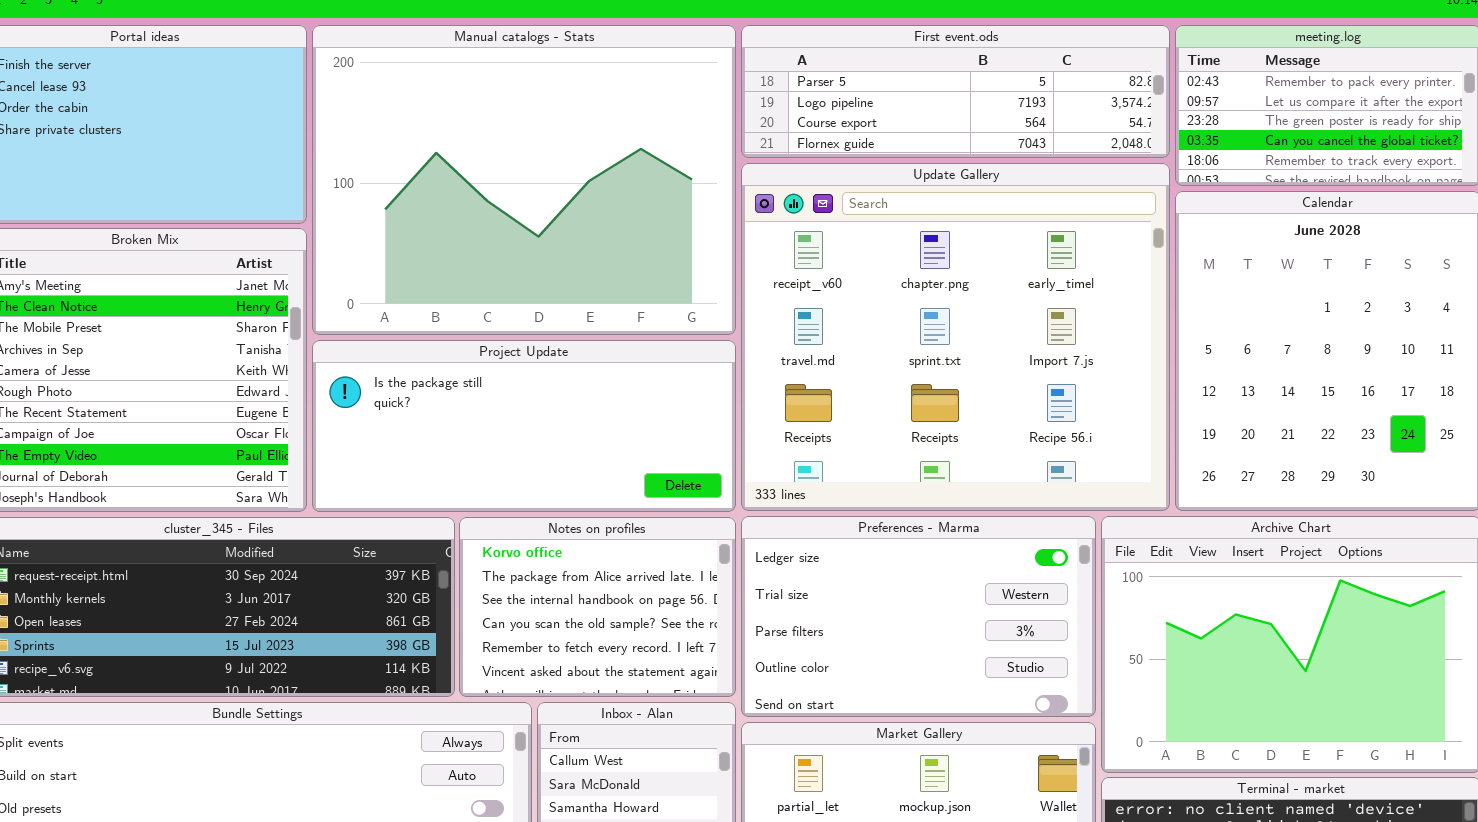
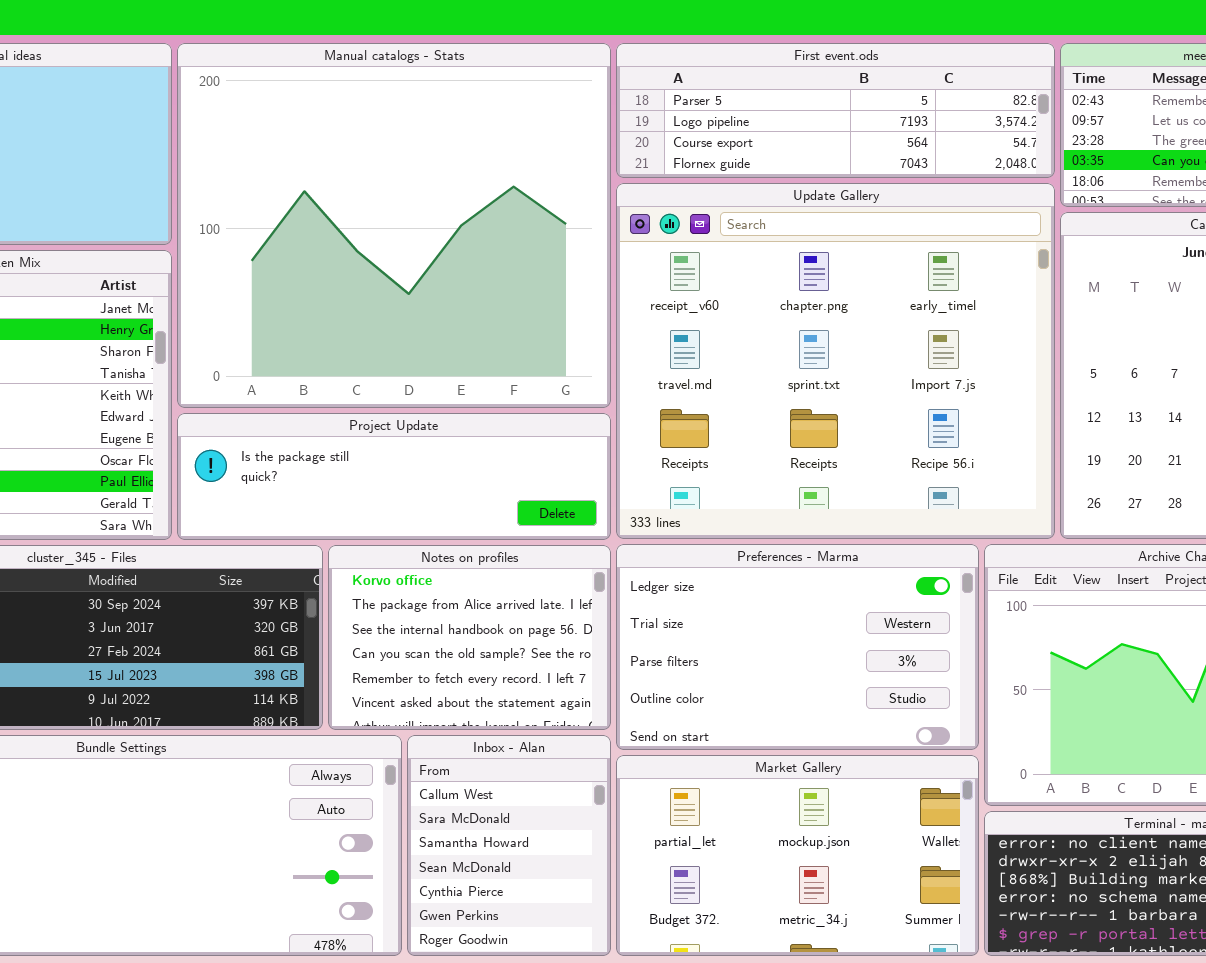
Manual catalogs - Stats: [312,25,736,335] -> [177,43,611,408], resized
Project Update: [312,340,736,512] -> [177,413,611,540], resized

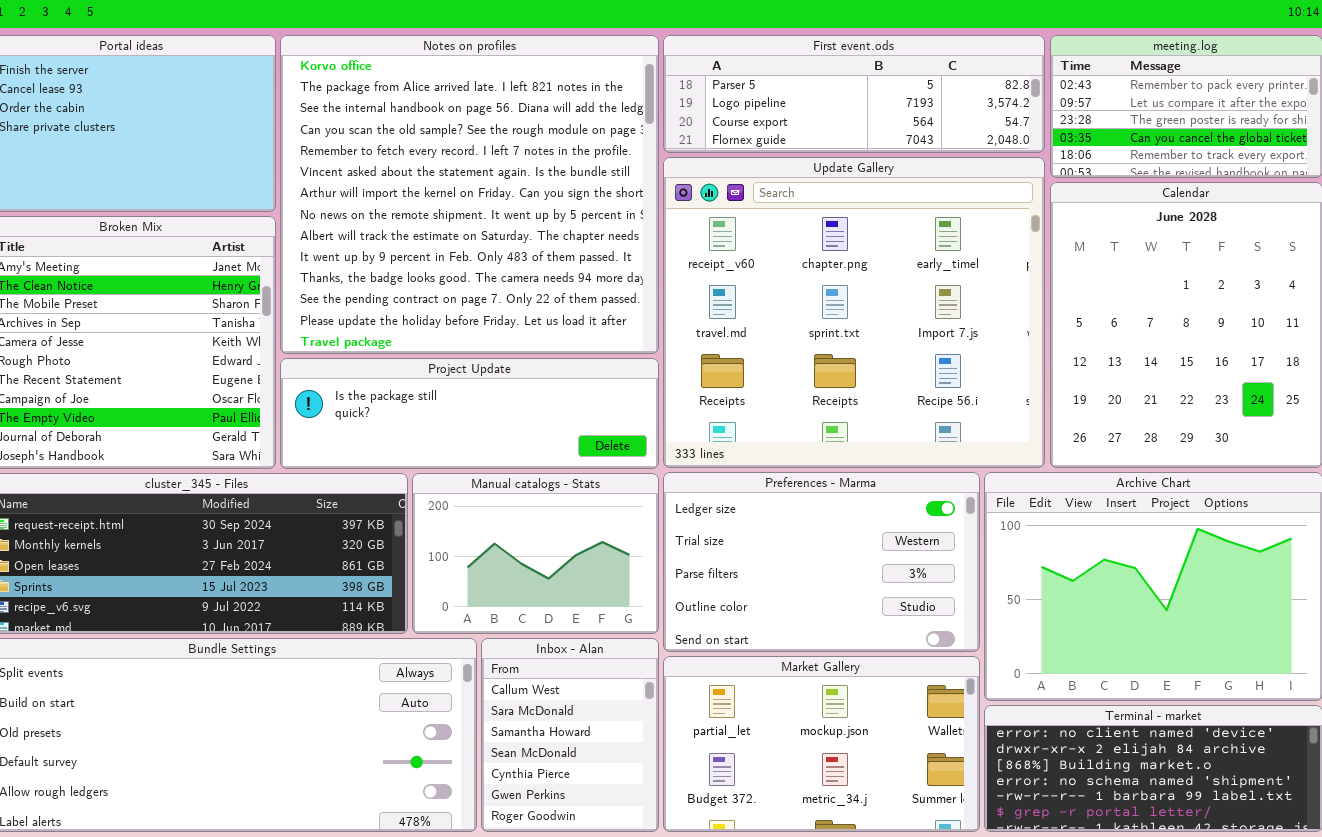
Manual catalogs - Stats: [177,43,611,408] -> [412,473,659,634], moved, resized
Notes on profiles: [328,545,611,730] -> [280,35,659,354], moved, resized

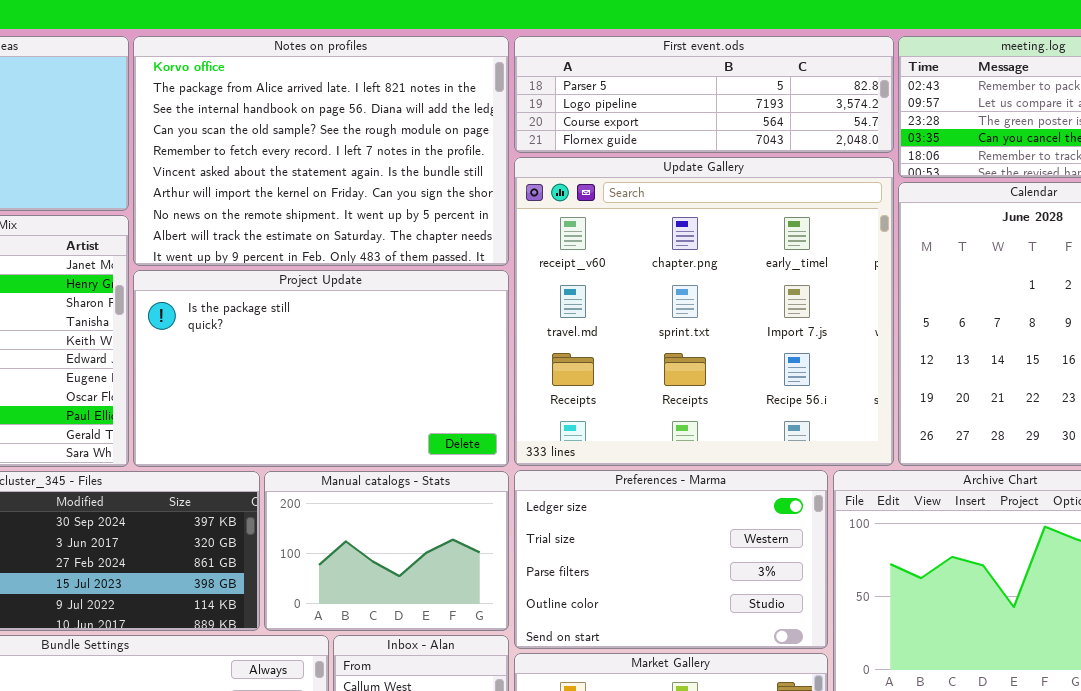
Notes on profiles: [280,35,659,354] -> [133,36,509,266], resized
Project Update: [280,358,659,469] -> [133,270,509,467], resized

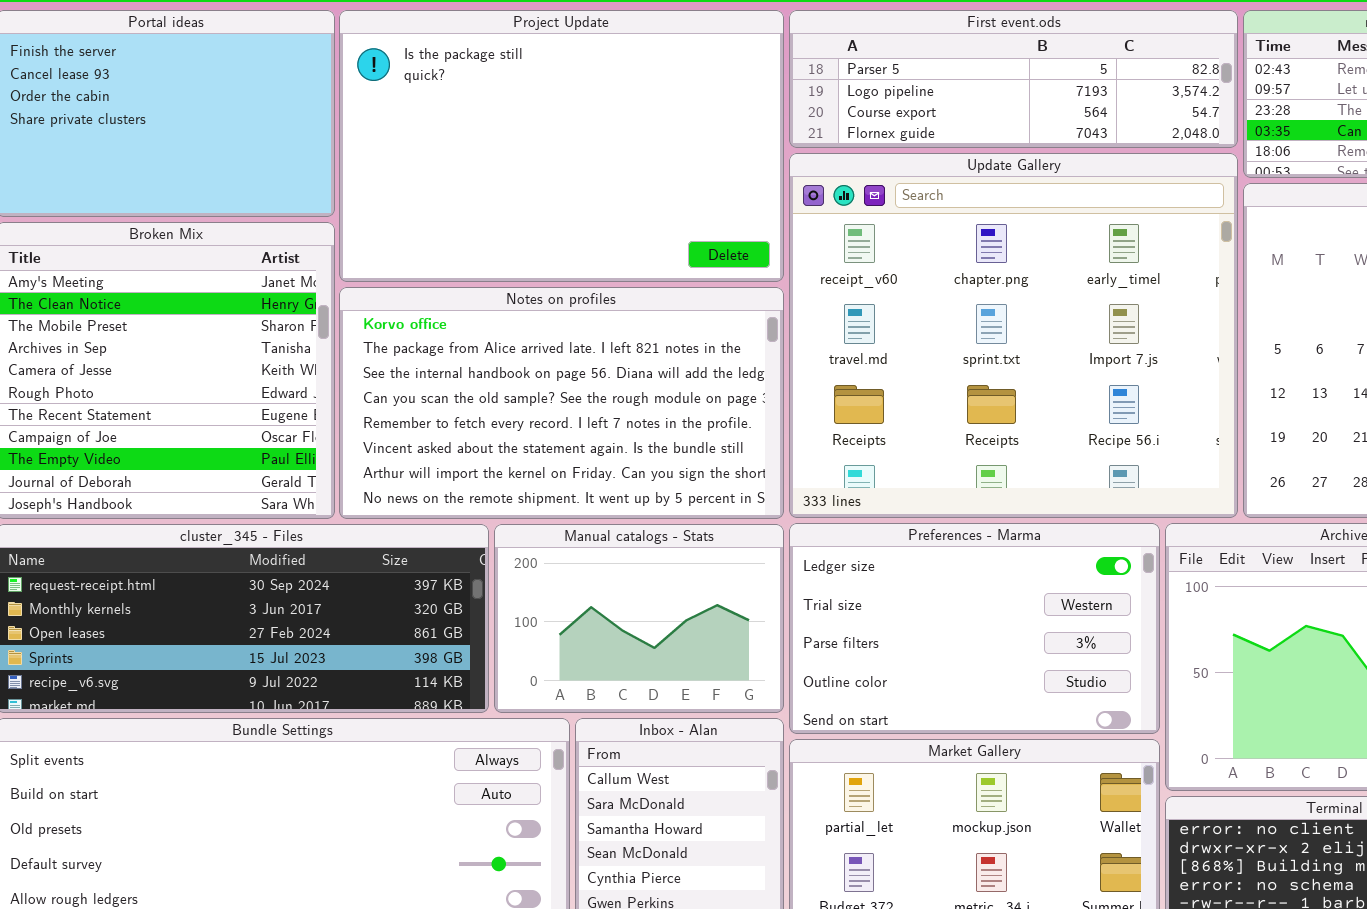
Notes on profiles: [133,36,509,266] -> [339,287,784,519], moved, resized
Project Update: [133,270,509,467] -> [339,10,784,282], moved, resized

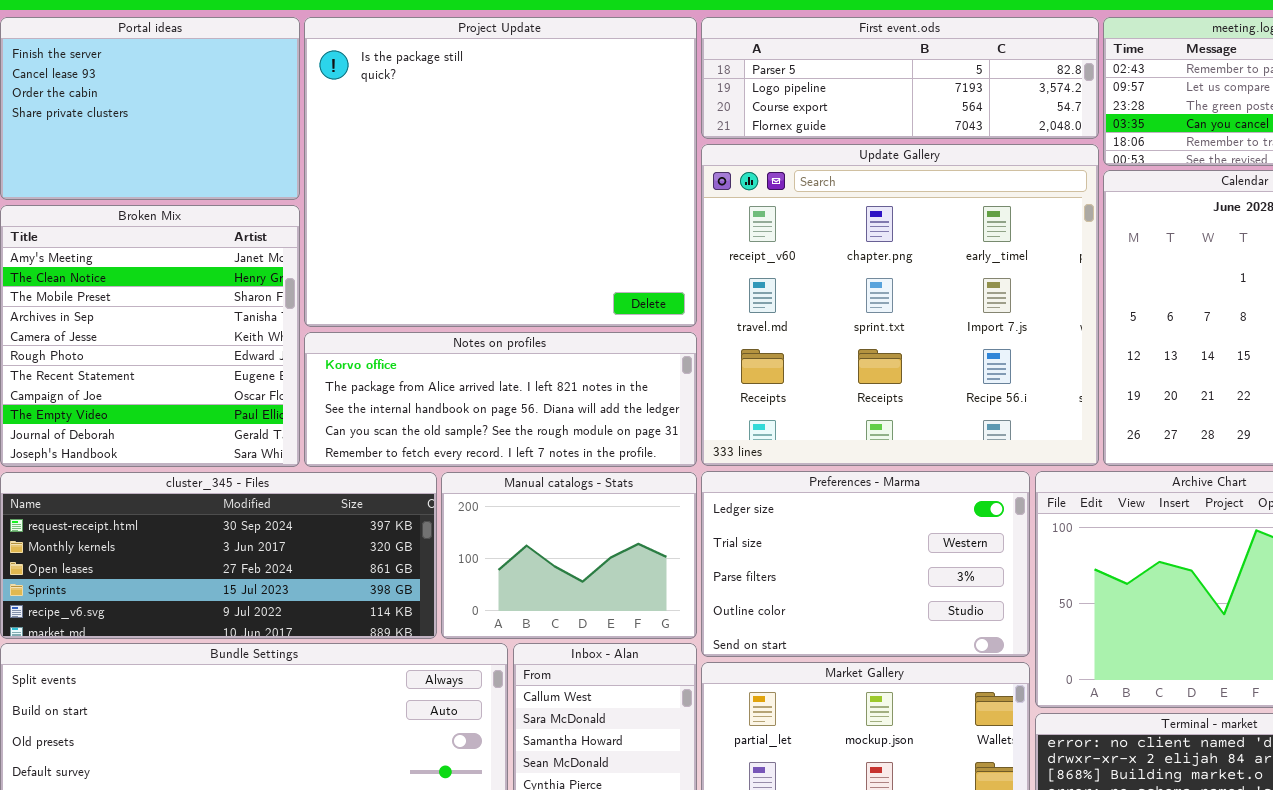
Project Update: [339,10,784,282] -> [304,17,697,327], resized
Notes on profiles: [339,287,784,519] -> [304,332,697,467], resized

